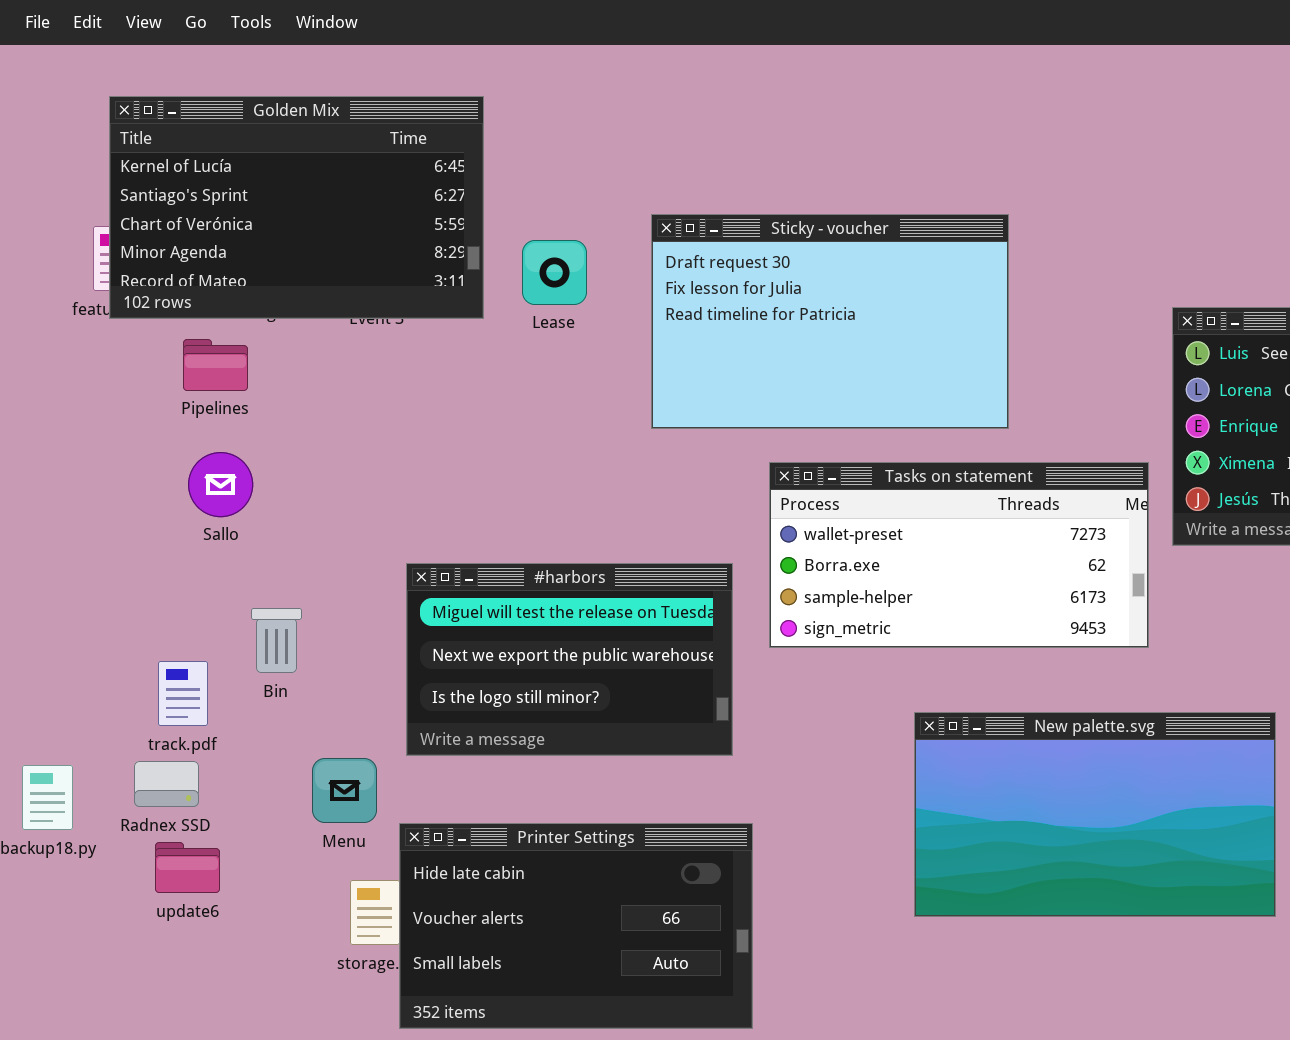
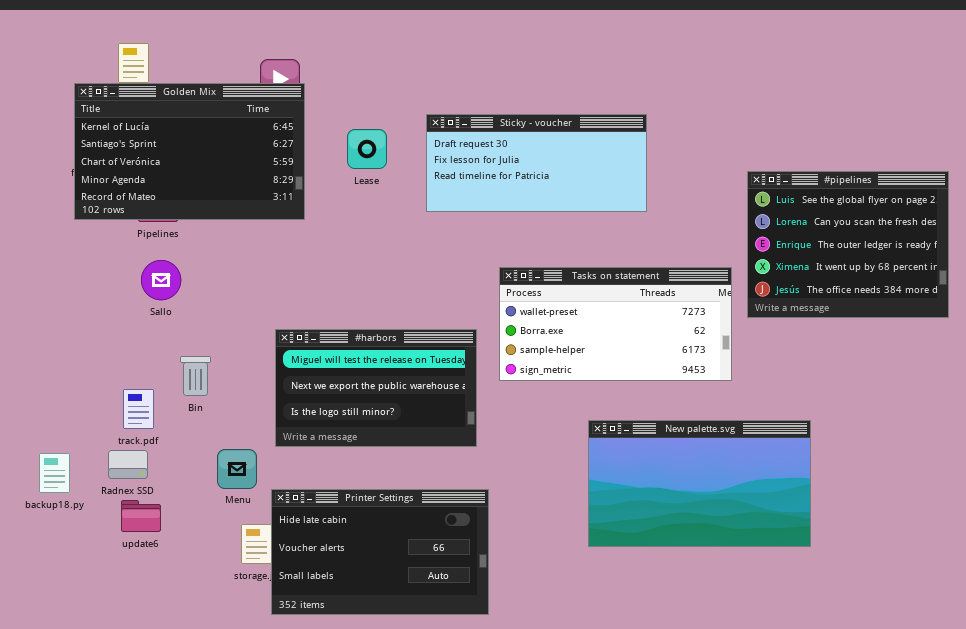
Golden Mix: [109,96,484,319] -> [74,83,305,220], moved
Sticky - voucher: [651,214,1009,429] -> [426,114,647,212], resized

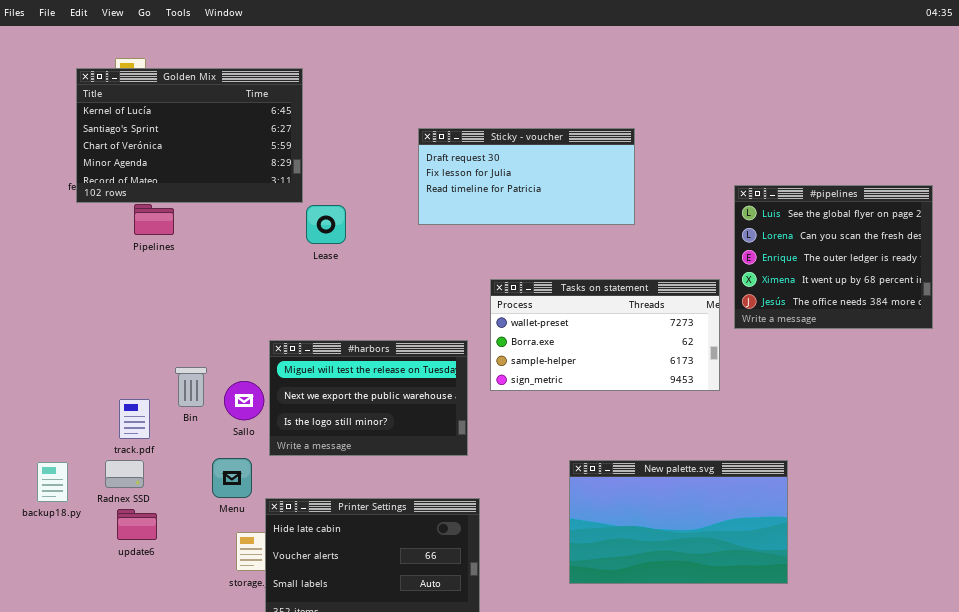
Golden Mix: [74,83,305,220] -> [76,68,303,203], moved
Lease: [347,129,387,169] -> [306,205,346,244], moved
Sallo: [141,260,181,300] -> [224,381,264,420], moved
New palette.svg: [588,420,811,547] -> [569,460,788,584], moved

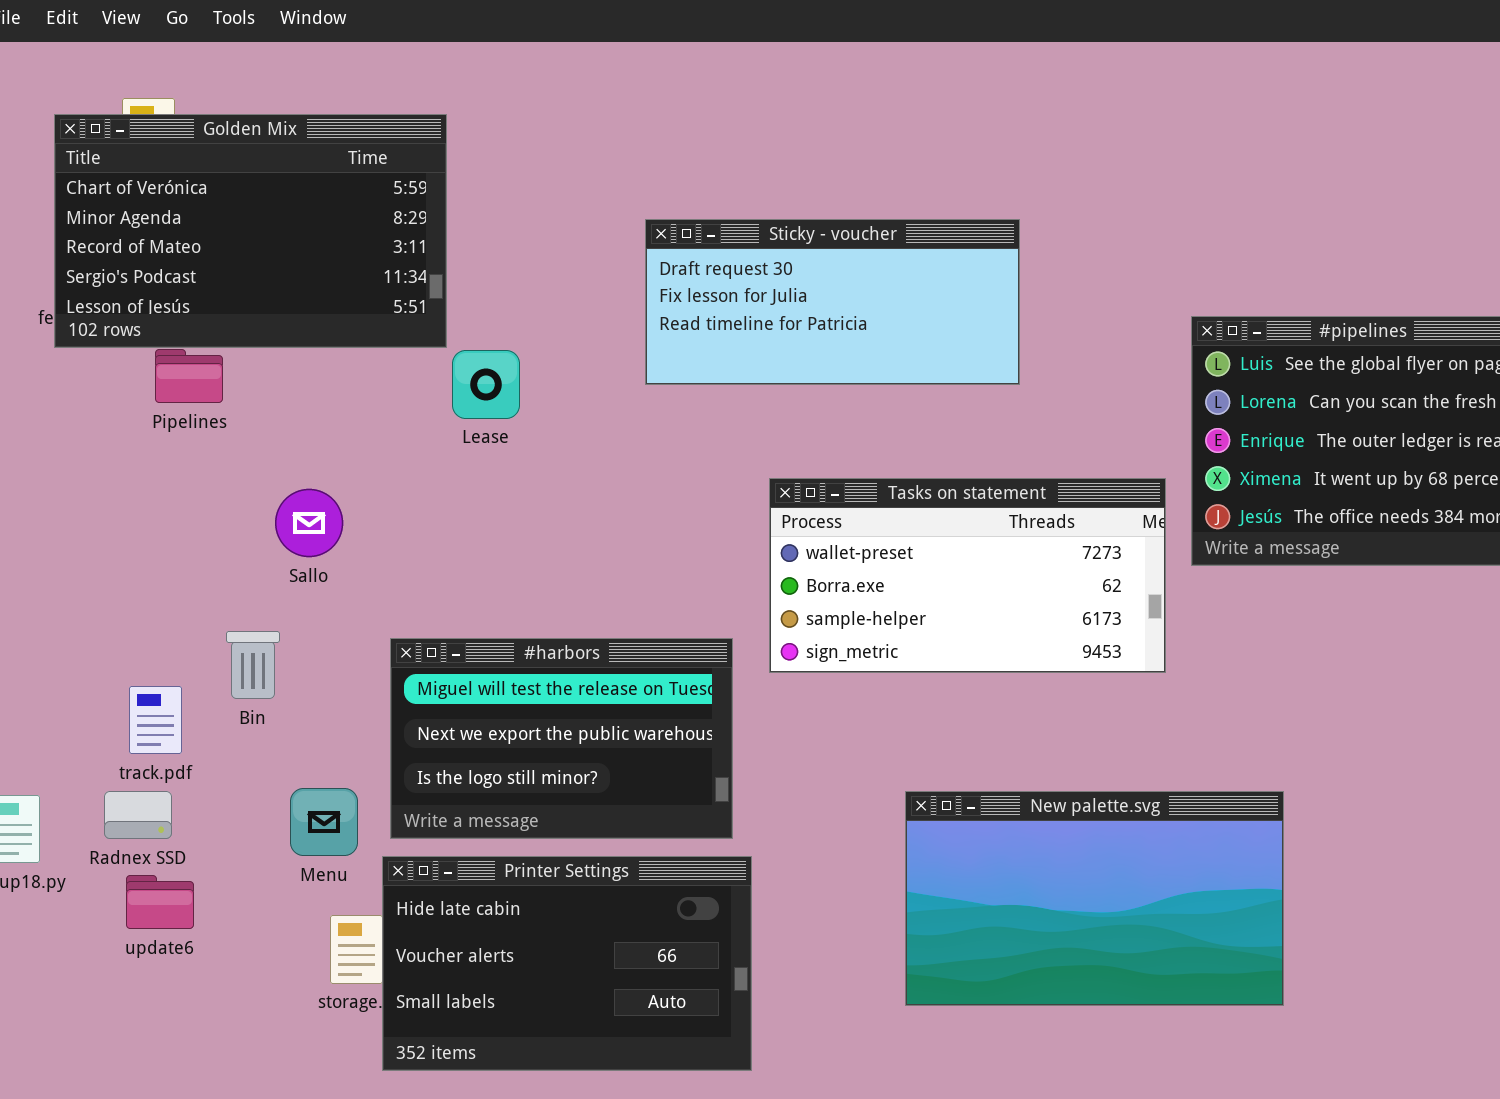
Golden Mix: [76,68,303,203] -> [54,114,447,348], scrolled down 2 rows
#harbors: [269,340,468,456] -> [390,638,733,839], moved
Sallo: [224,381,264,420] -> [275,489,343,557], moved

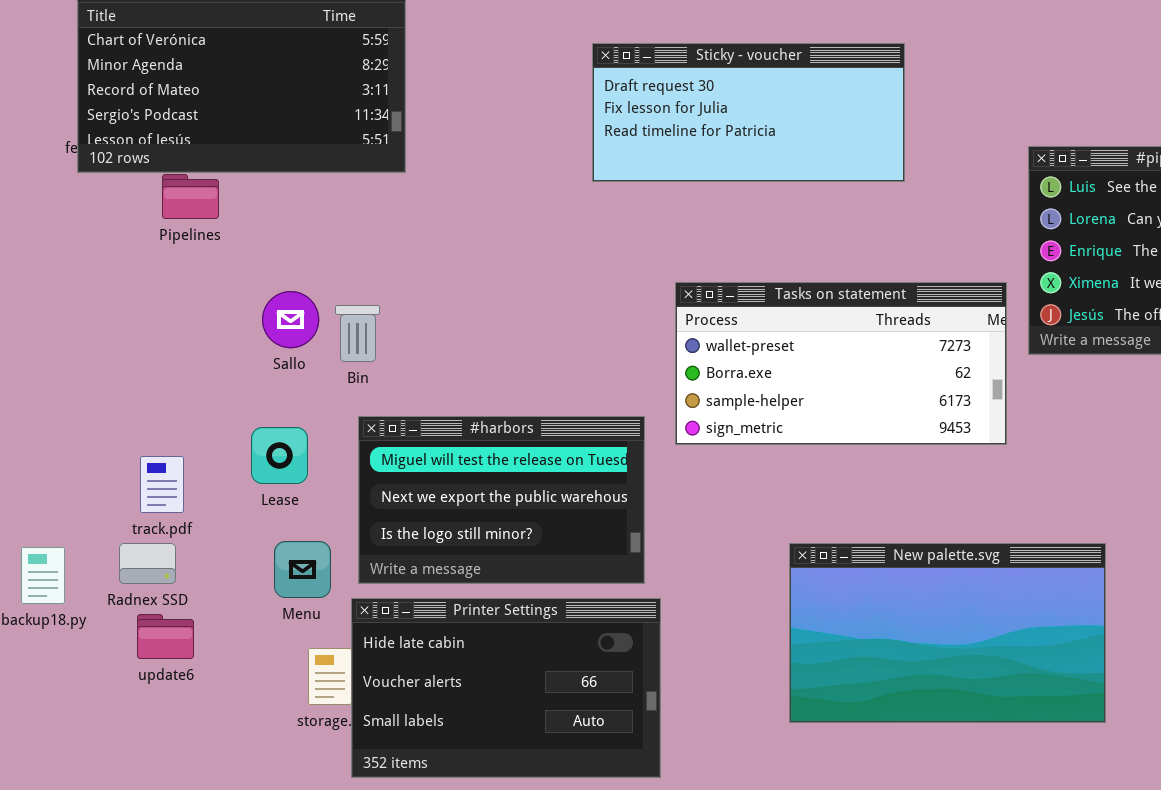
Sticky - voucher: [645,219,1020,385] -> [592,43,905,182], moved
Lease: [452,350,520,419] -> [251,427,308,484], moved
Bin: [226,631,280,699] -> [335,305,380,362], moved

